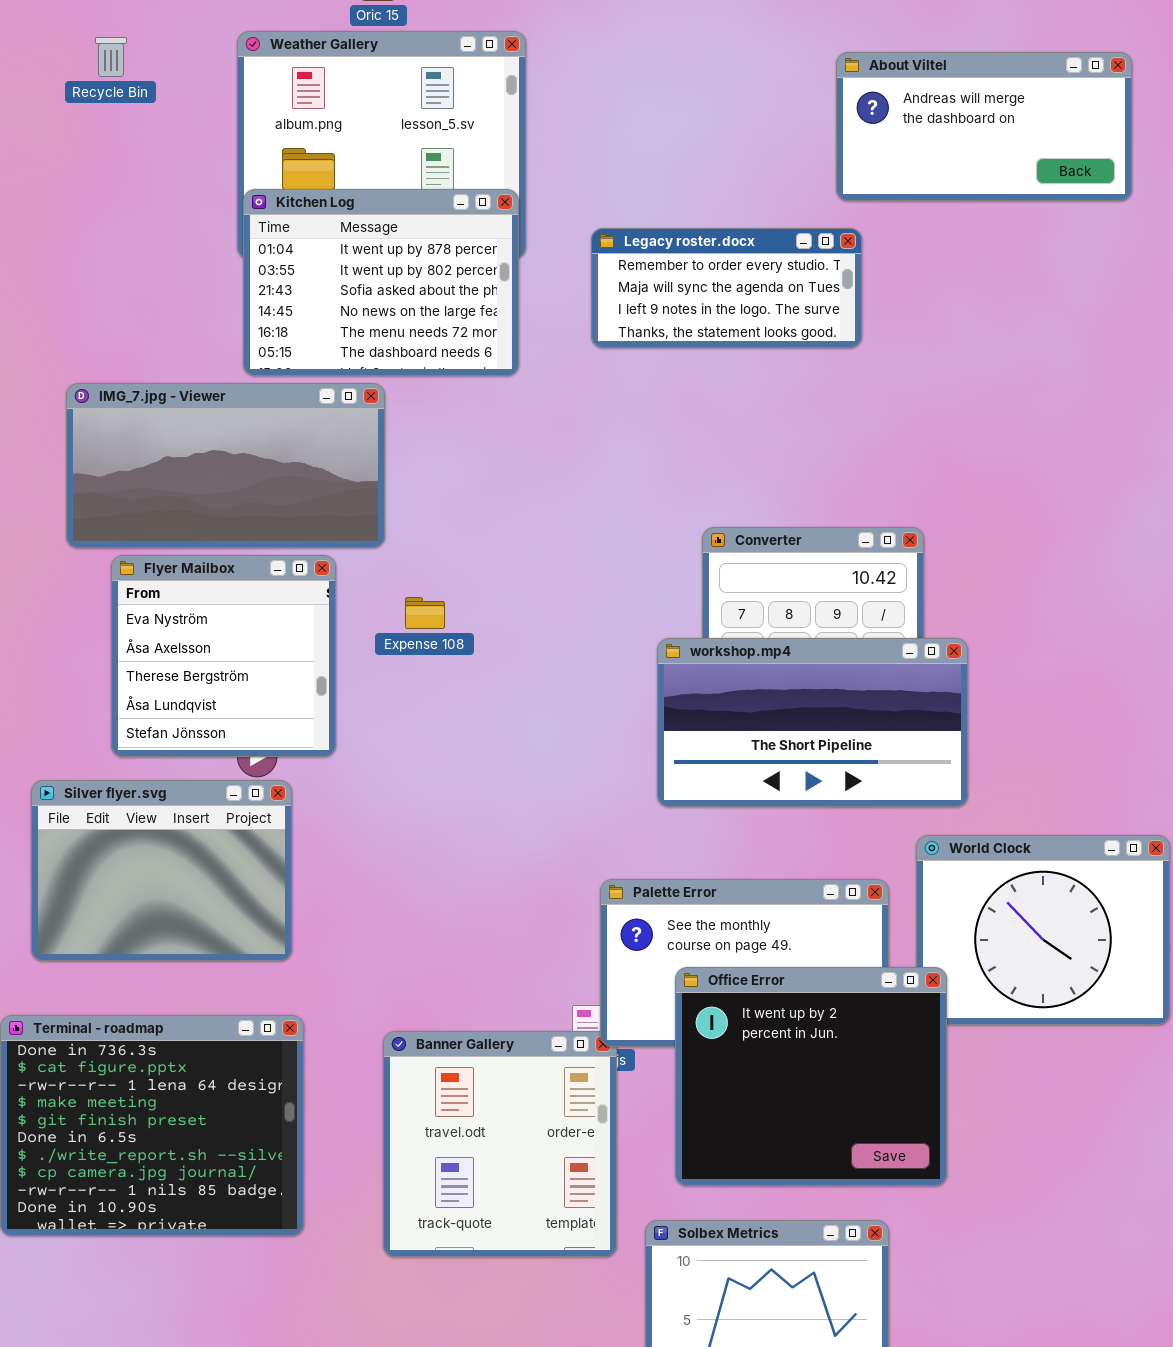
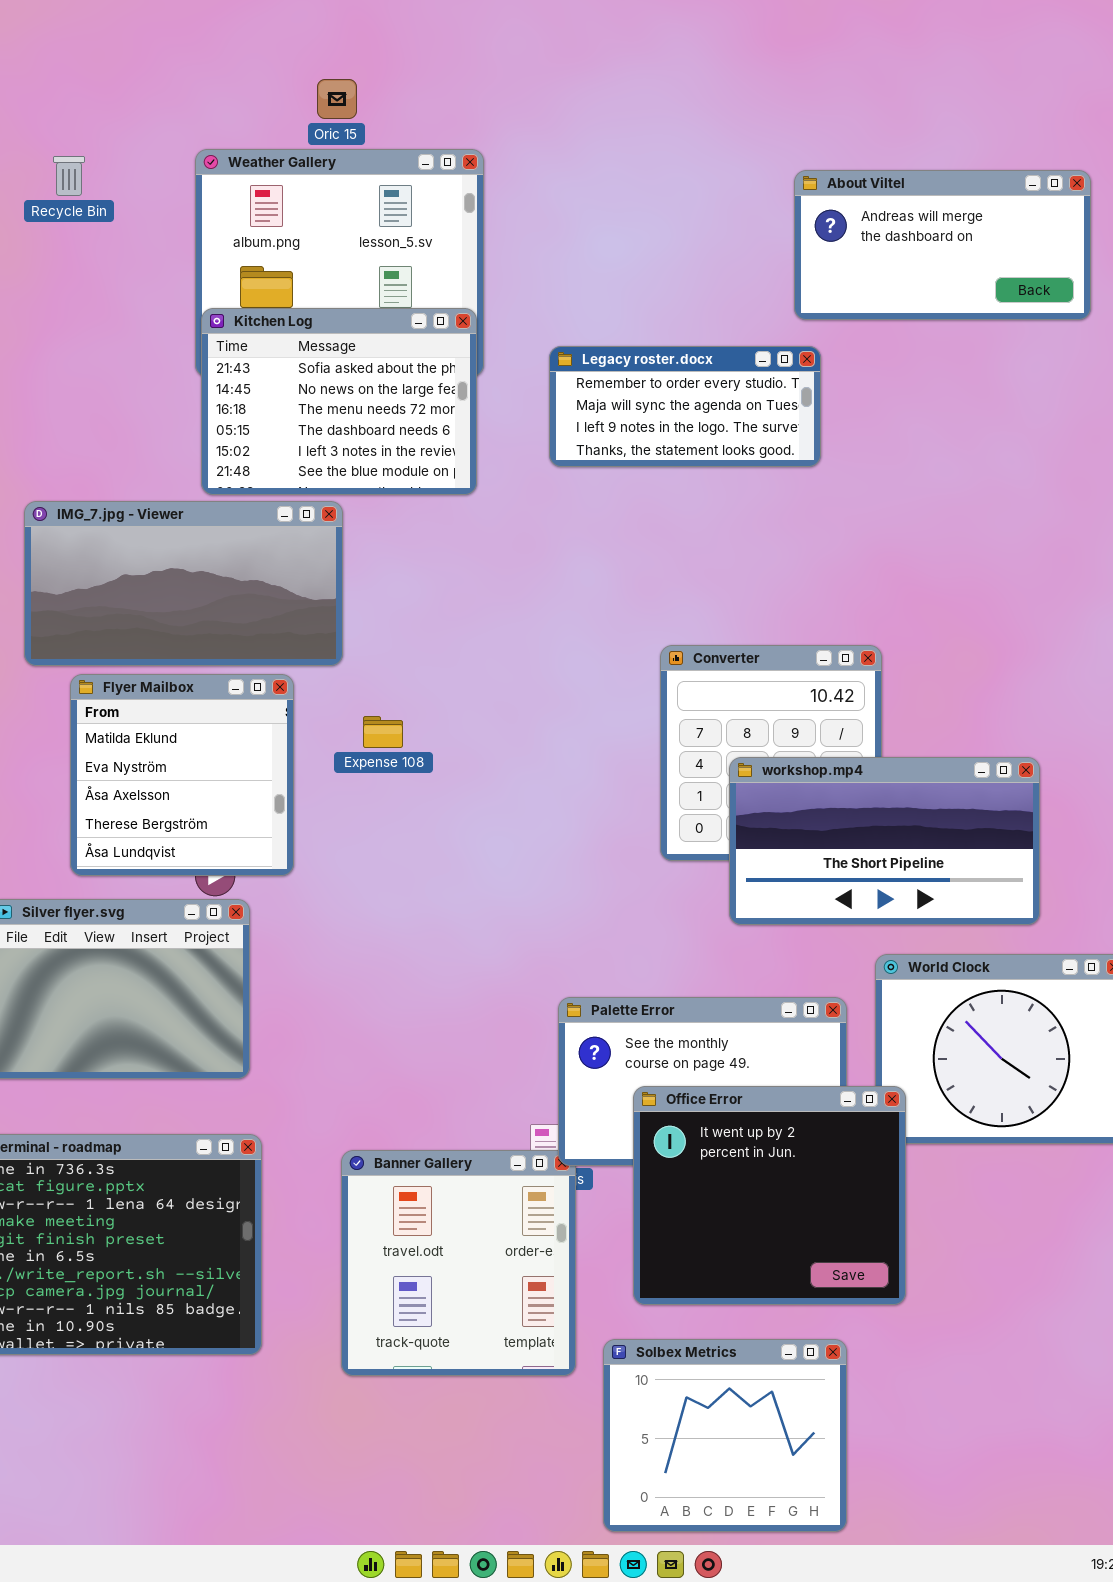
Kitchen Log: [243,189,519,376] -> [201,308,477,495], scrolled down 2 rows
Flyer Mailbox: [111,555,336,757] -> [70,674,294,876], scrolled up 1 row
workshop.mp4: [657,638,968,807] -> [729,757,1040,925], moved

